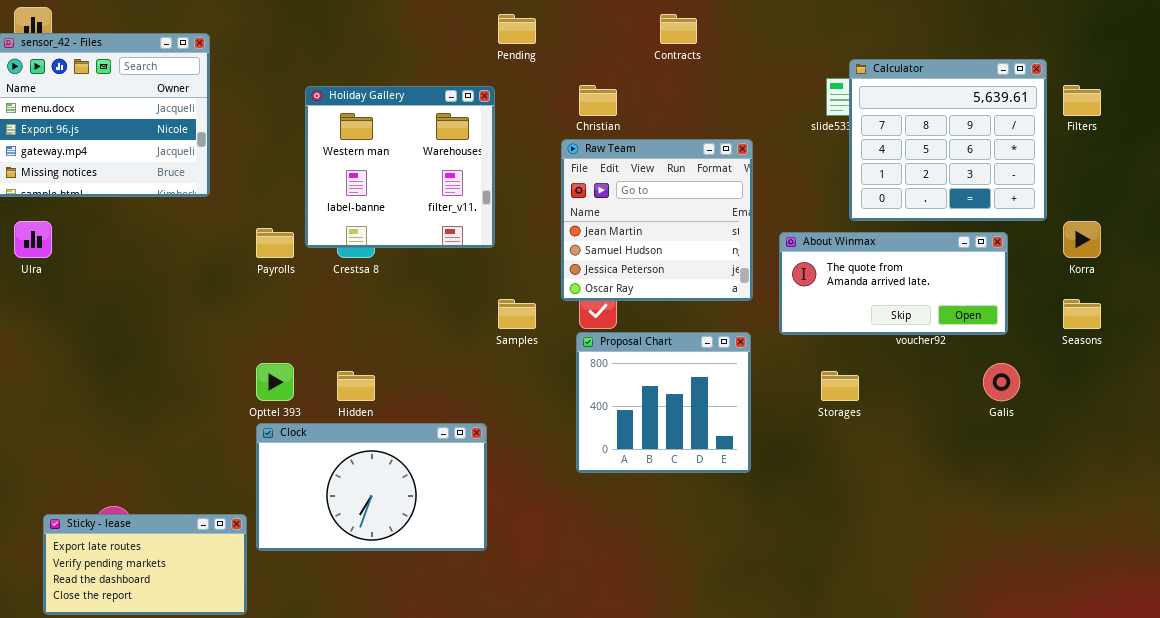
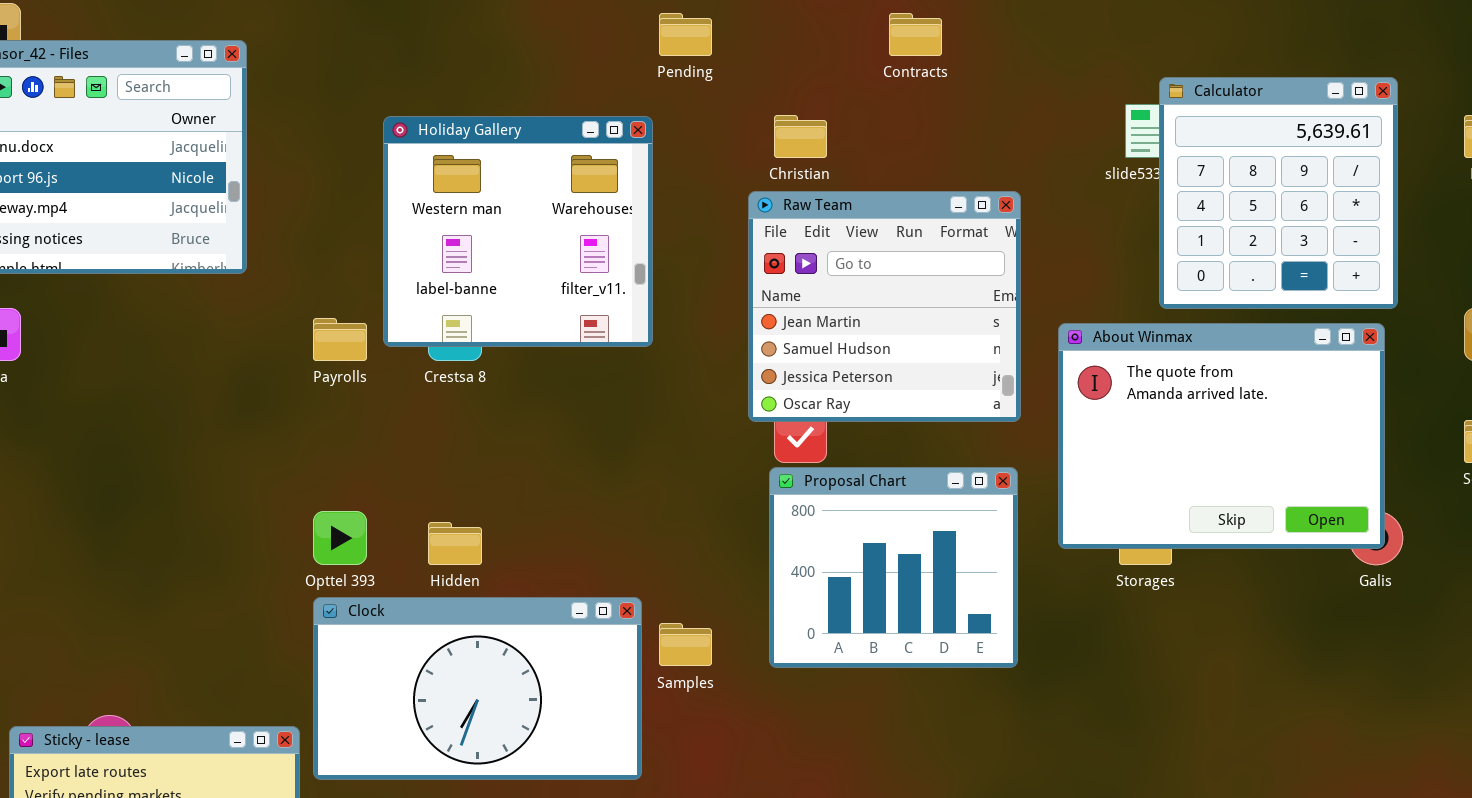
Calculator: [849,59,1047,221] -> [1159,77,1398,309], resized
About Winmax: [779,232,1008,335] -> [1058,323,1385,549], resized
Samples: [498,299,536,329] -> [659,623,712,666], moved

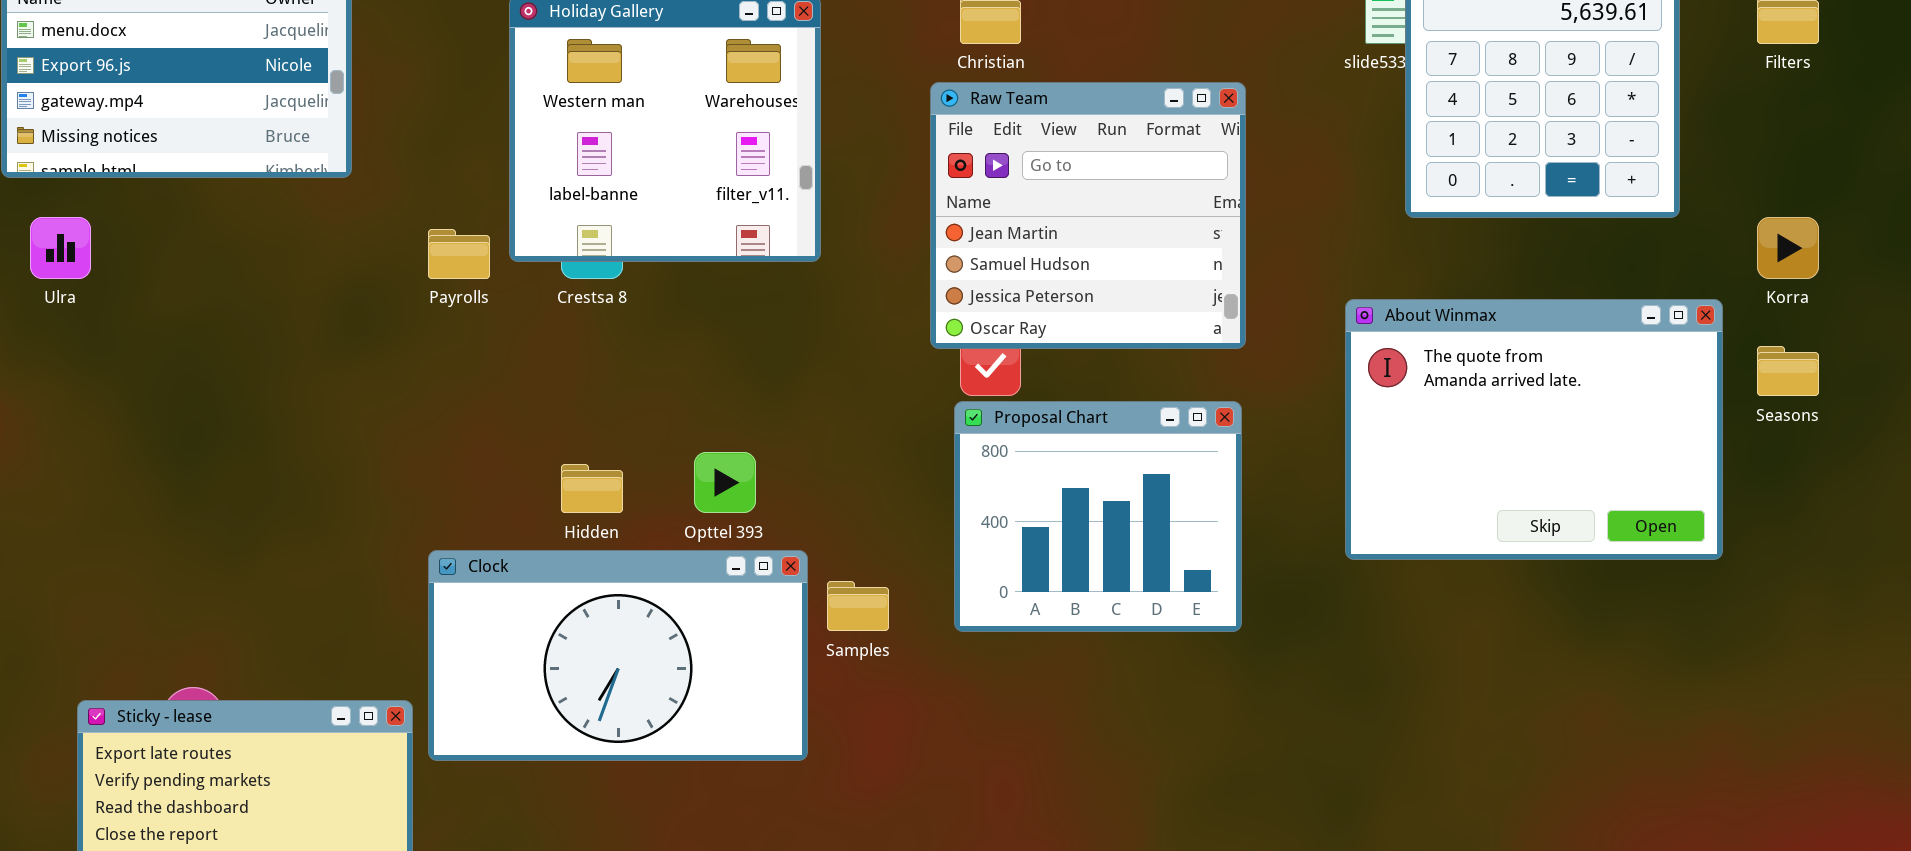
About Winmax: [1058,323,1385,549] -> [1345,299,1723,560], moved
Opttel 393: [313,511,367,565] -> [694,452,756,513], moved

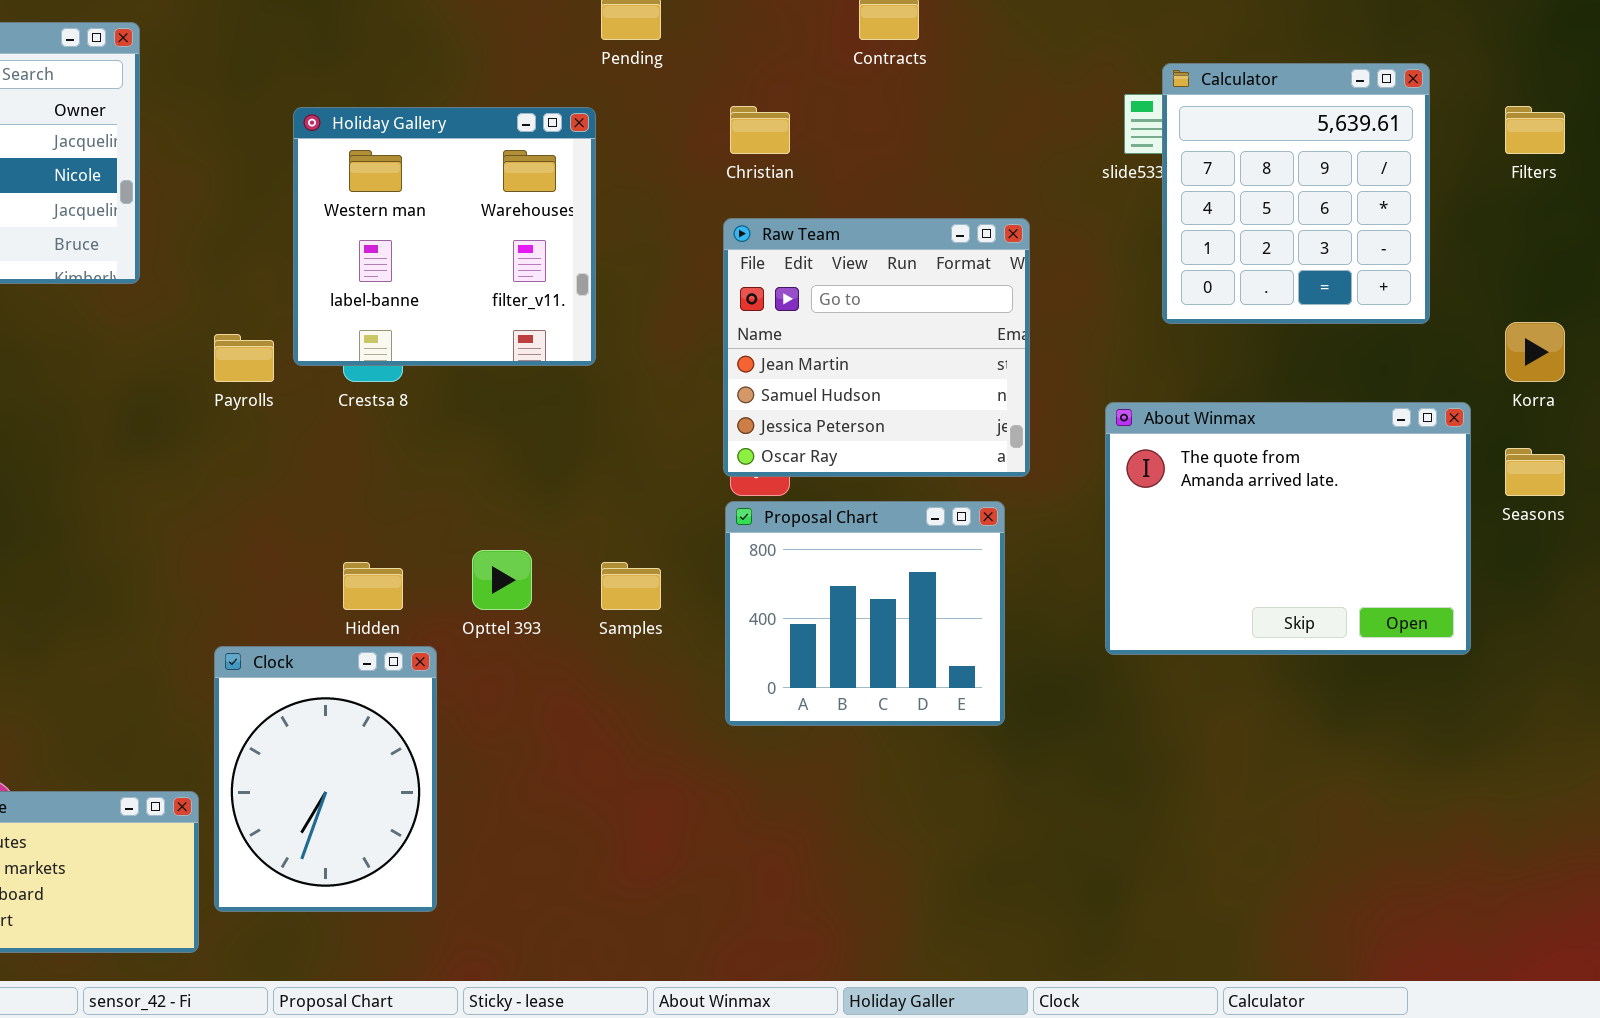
Raw Team: [930,82,1246,349] -> [723,218,1030,477], moved
Clock: [428,550,808,761] -> [214,646,437,912], resized
Samples: [827,581,889,631] -> [601,562,661,610], moved

